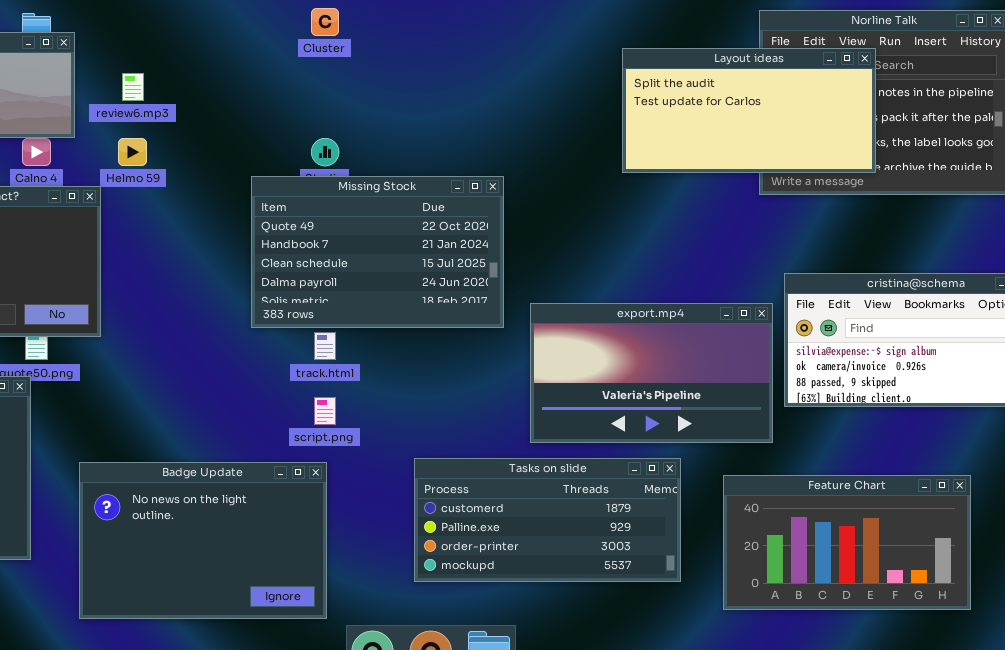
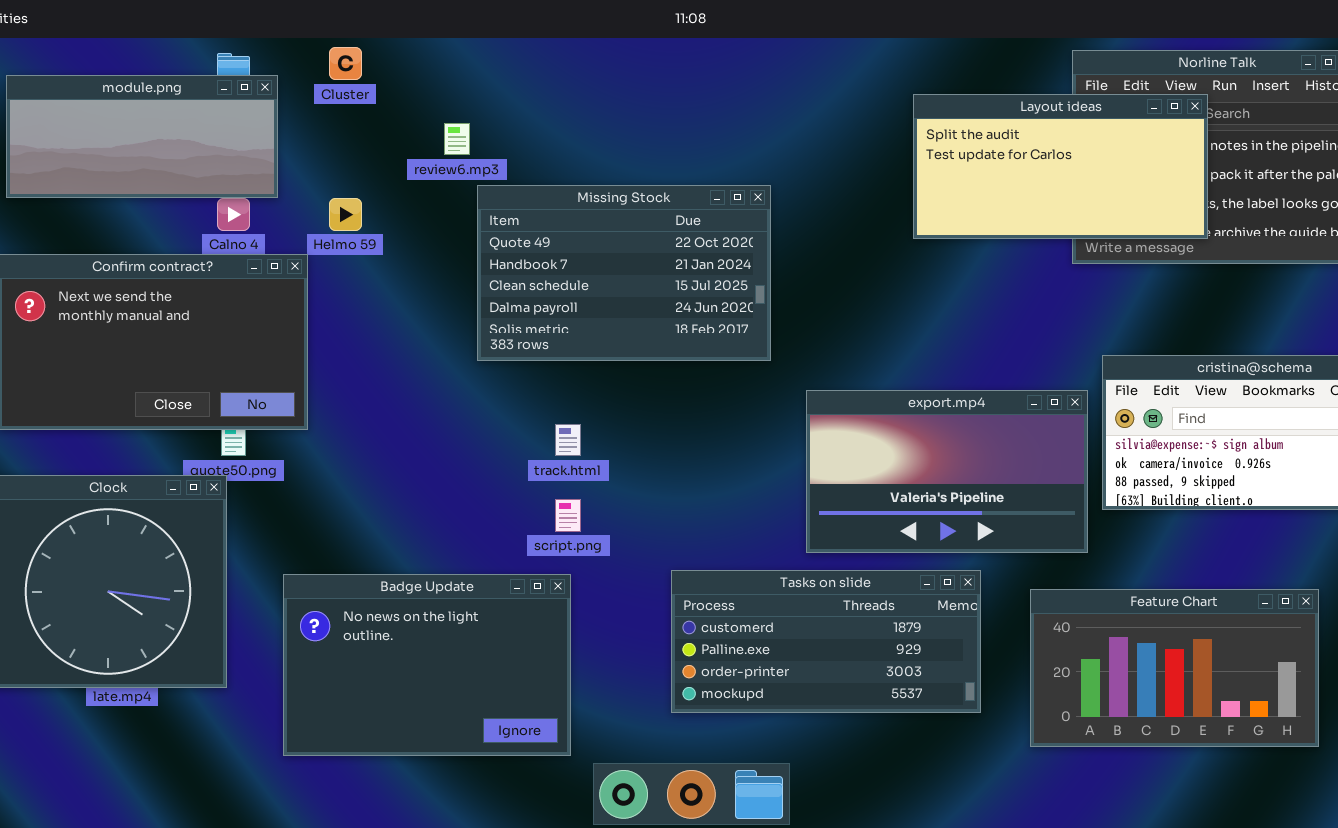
Cluster: [311,8,339,36] -> [329,47,362,80], moved
review6.mp3: [122,73,144,101] -> [444,123,470,155], moved
Missing Stock: [251,176,504,328] -> [477,185,771,361], moved

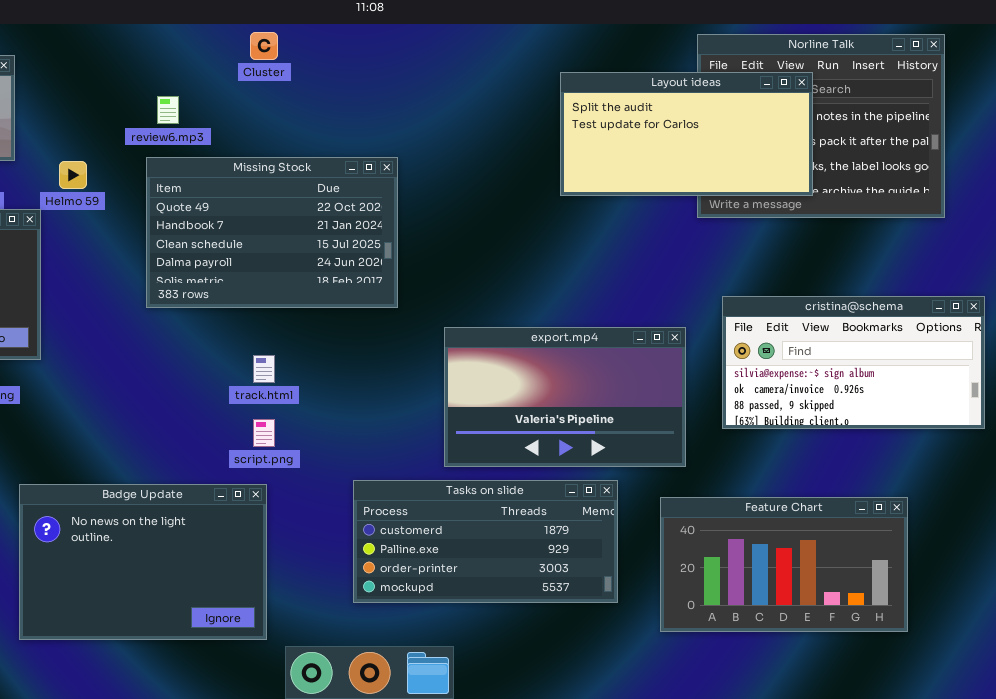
Cluster: [329,47,362,80] -> [250,32,278,60], moved
Missing Stock: [477,185,771,361] -> [146,157,398,308], moved
export.mp4: [806,390,1088,553] -> [444,327,686,467], moved

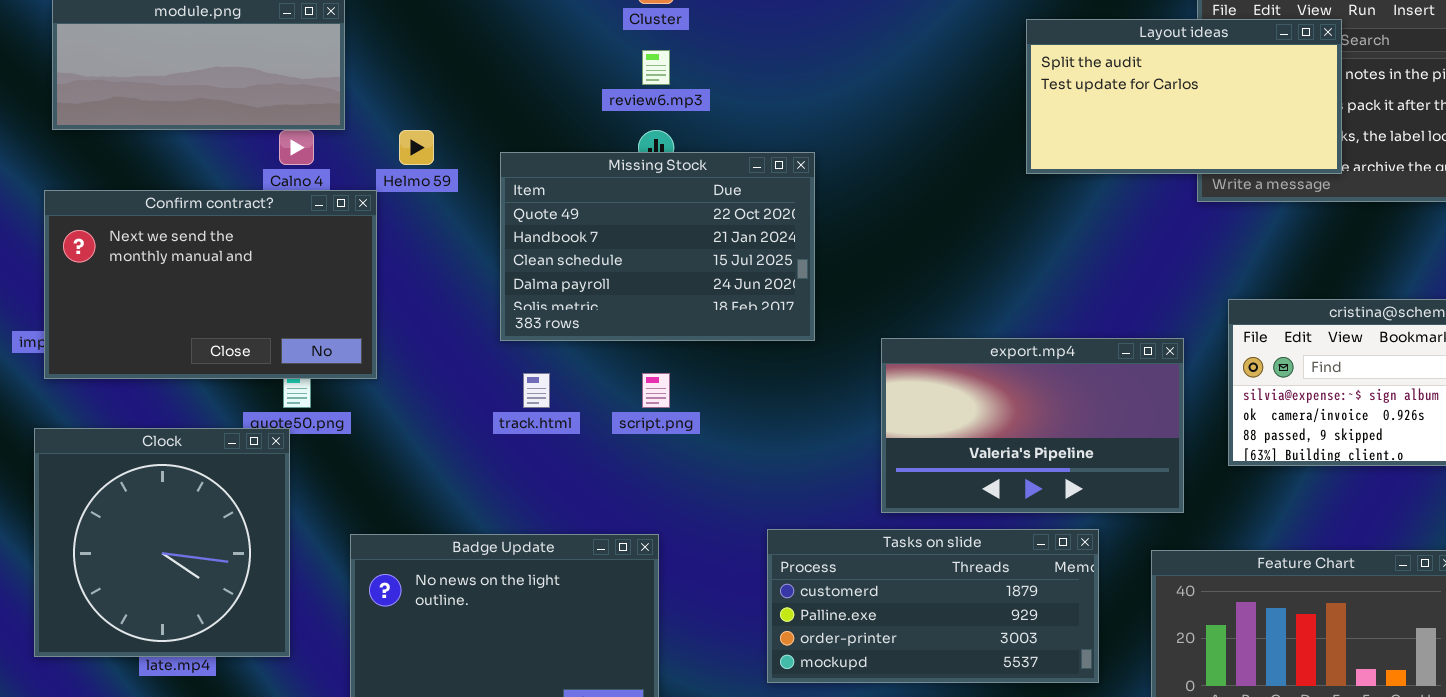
review6.mp3: [157,96,179,124] -> [642,50,670,85], moved
Missing Stock: [146,157,398,308] -> [500,152,815,341], moved
track.html: [253,355,275,383] -> [523,373,550,408], moved
script.png: [253,419,275,447] -> [642,373,670,408], moved

